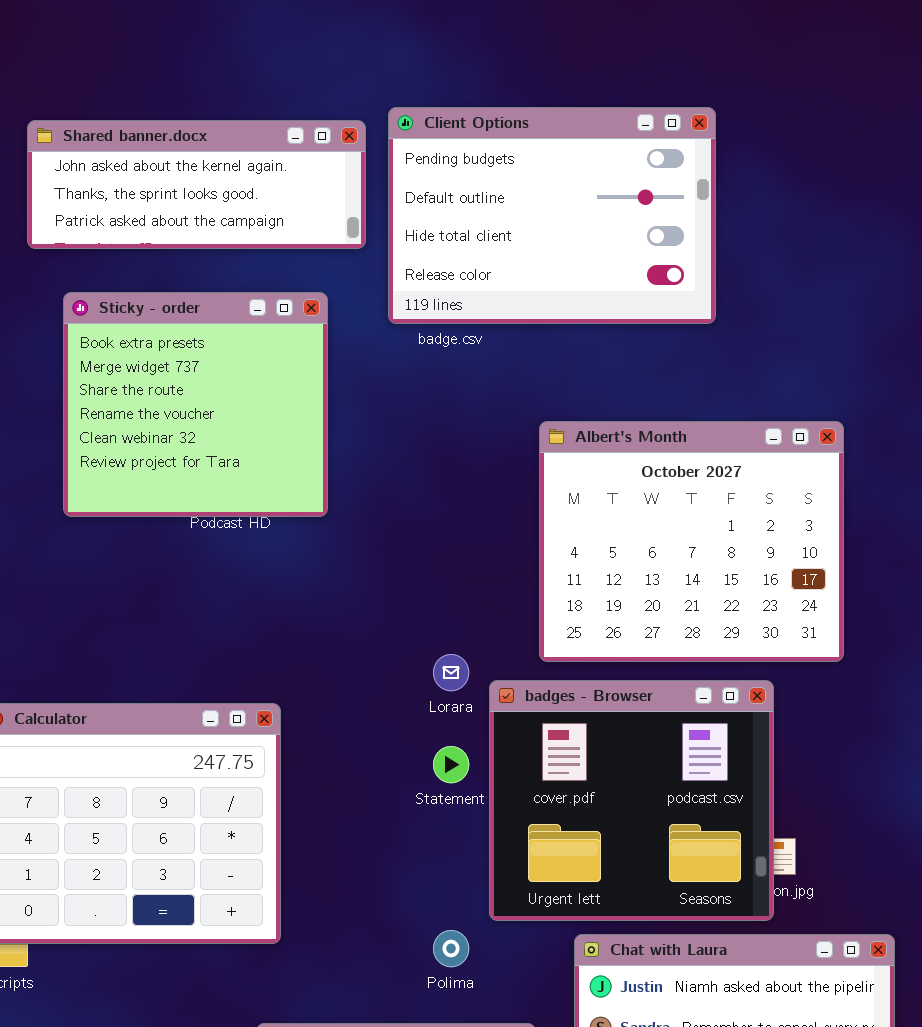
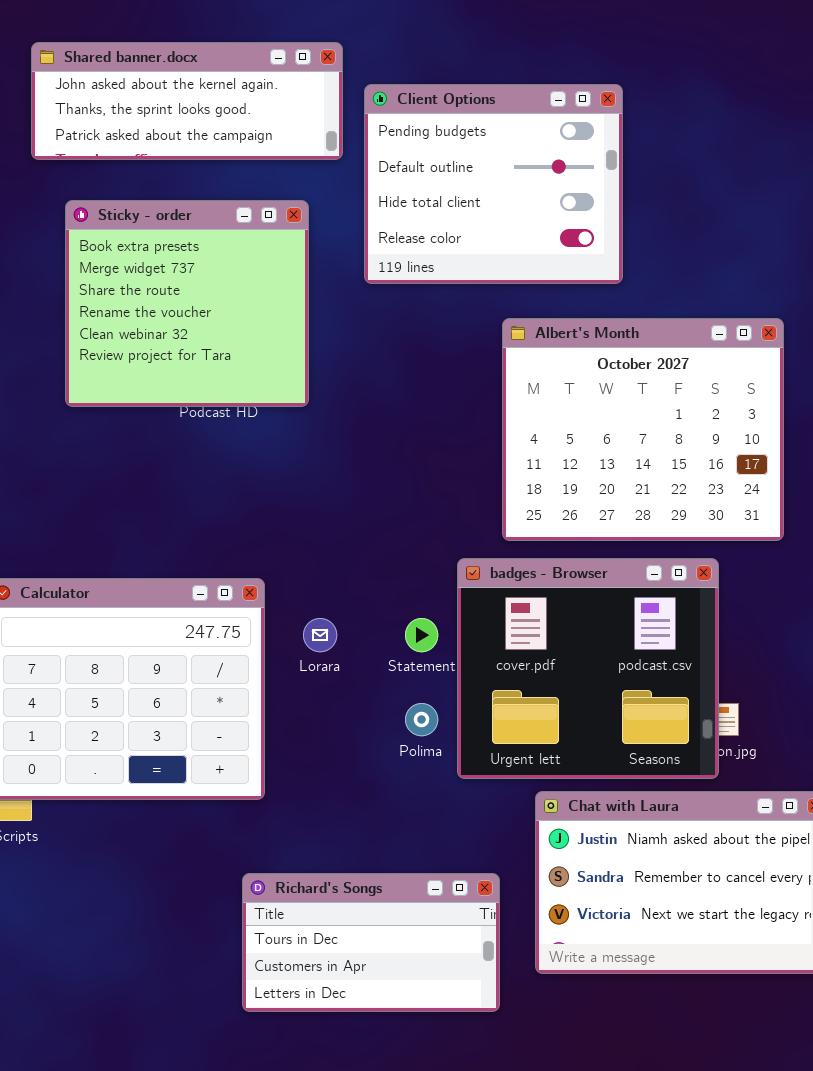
Client Options: [388,107,716,324] -> [364,84,623,284], moved, resized
Lorara: [433,654,469,691] -> [303,618,337,652], moved
Polima: [433,930,469,967] -> [405,703,438,736], moved

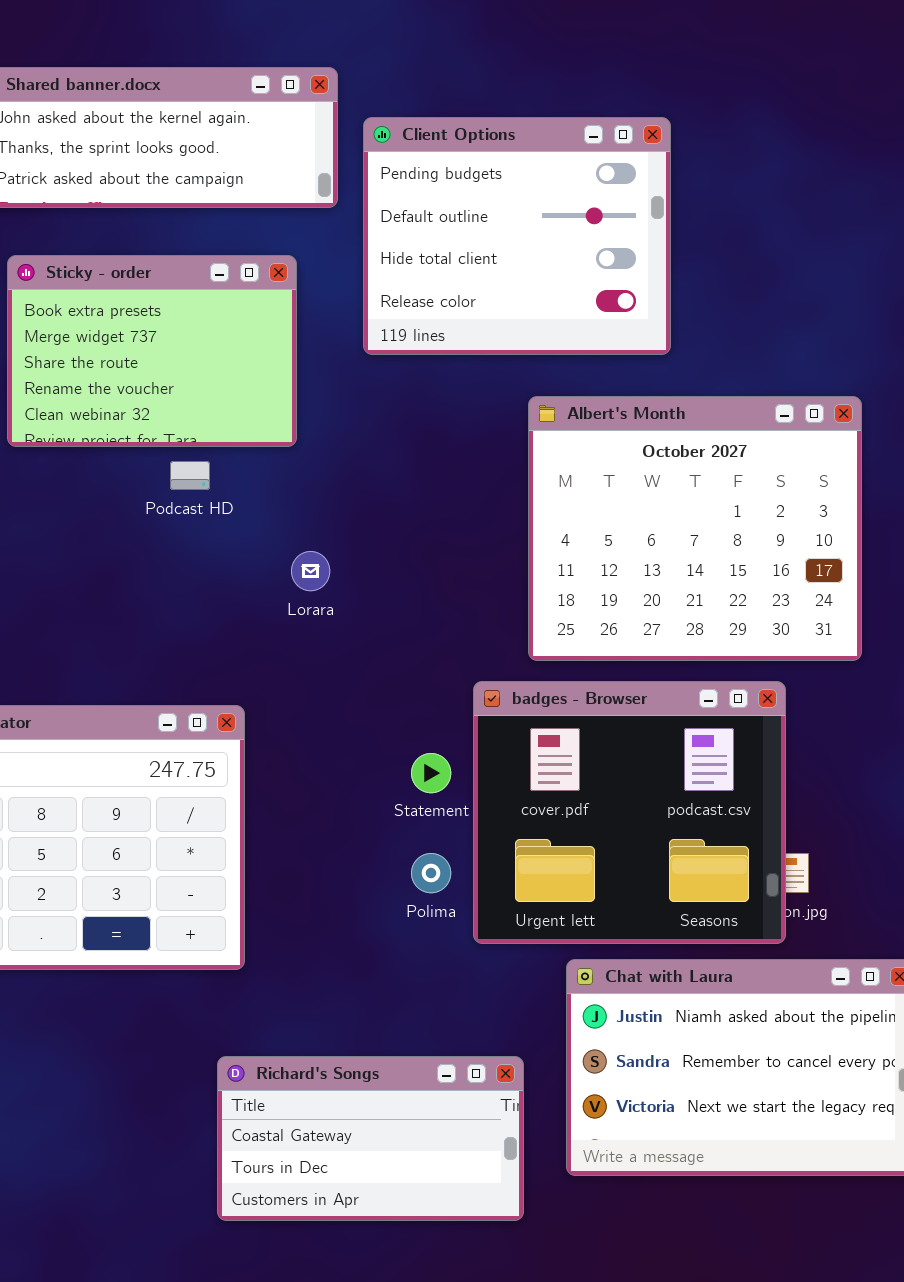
Sticky - order: [65,200,309,407] -> [7,255,297,447], resized
Lorara: [303,618,337,652] -> [291,551,330,591], moved
Richard's Songs: [242,873,500,1012] -> [217,1056,524,1221], scrolled up 1 row

